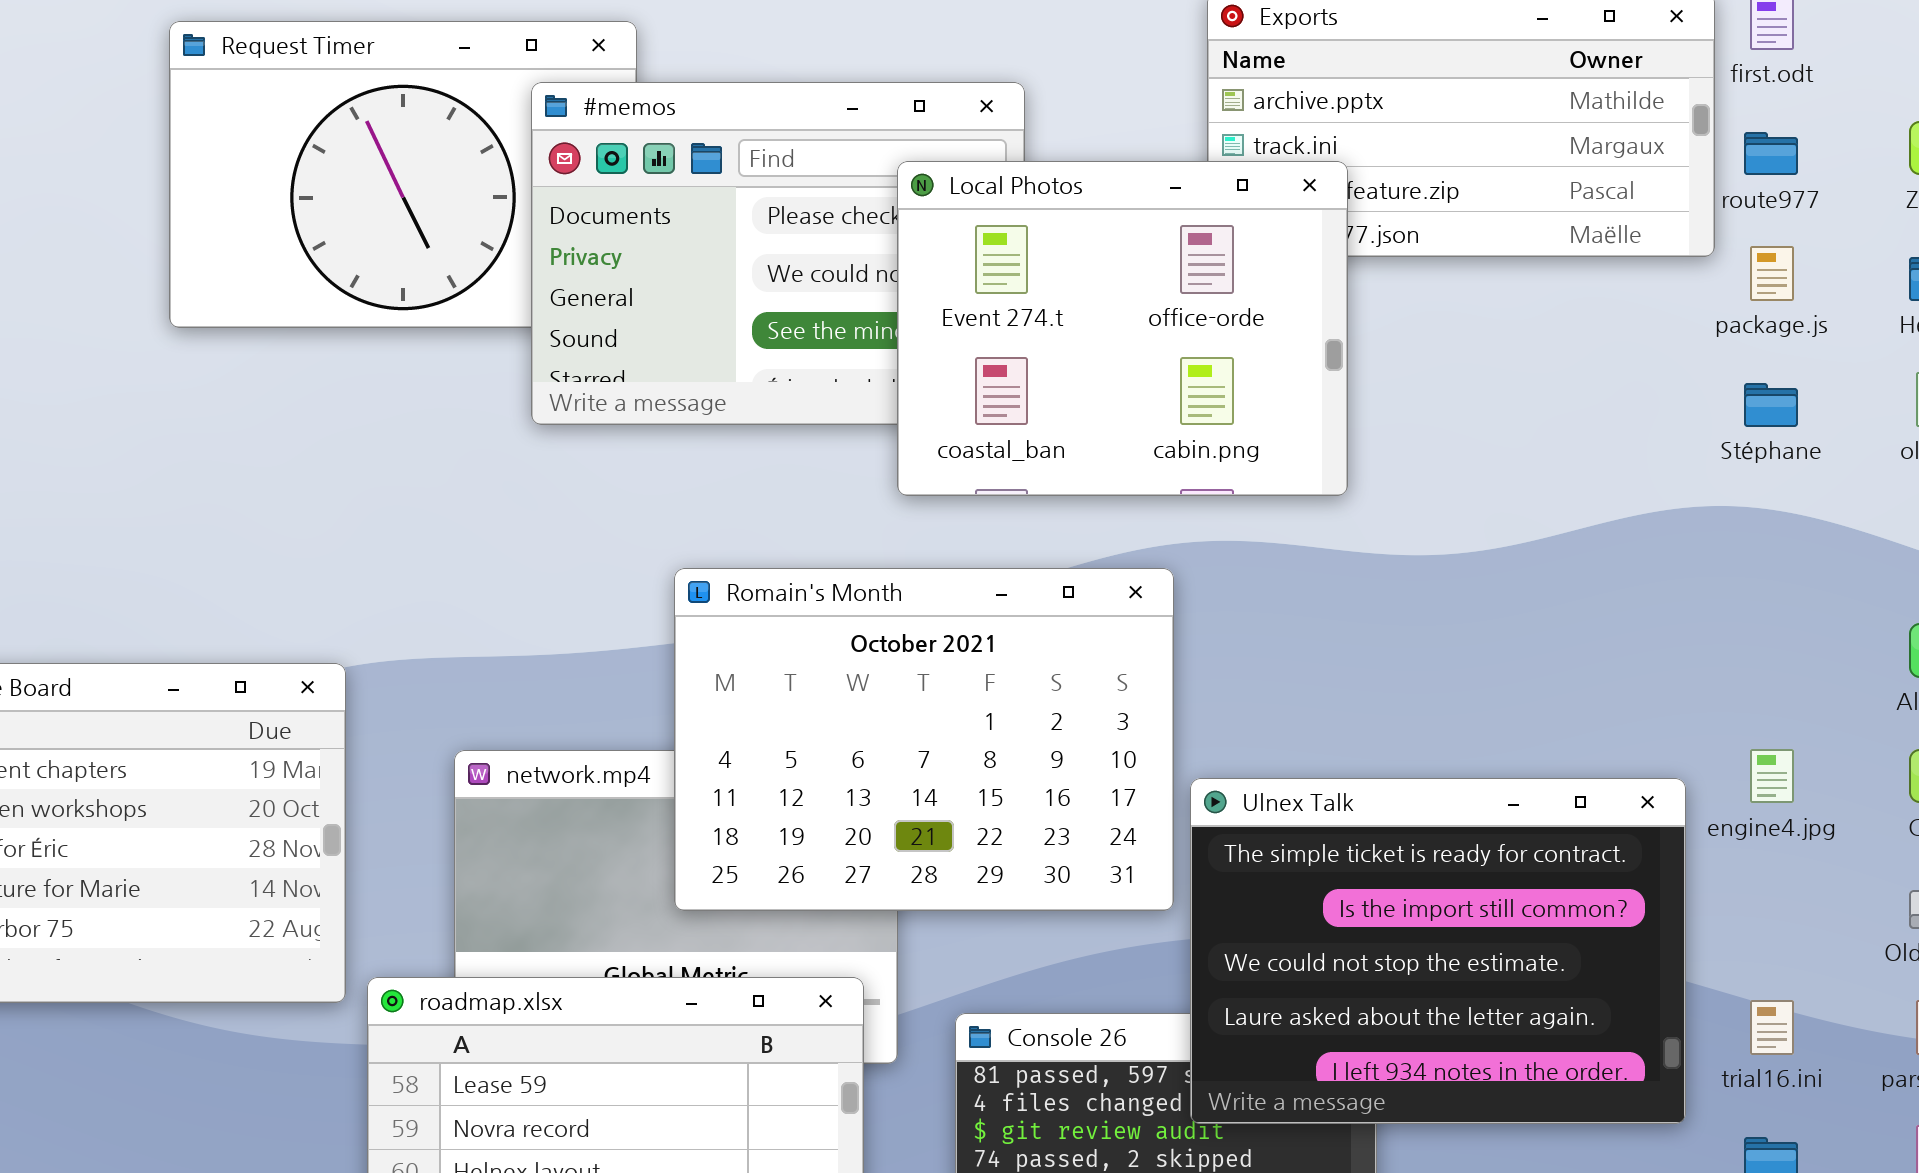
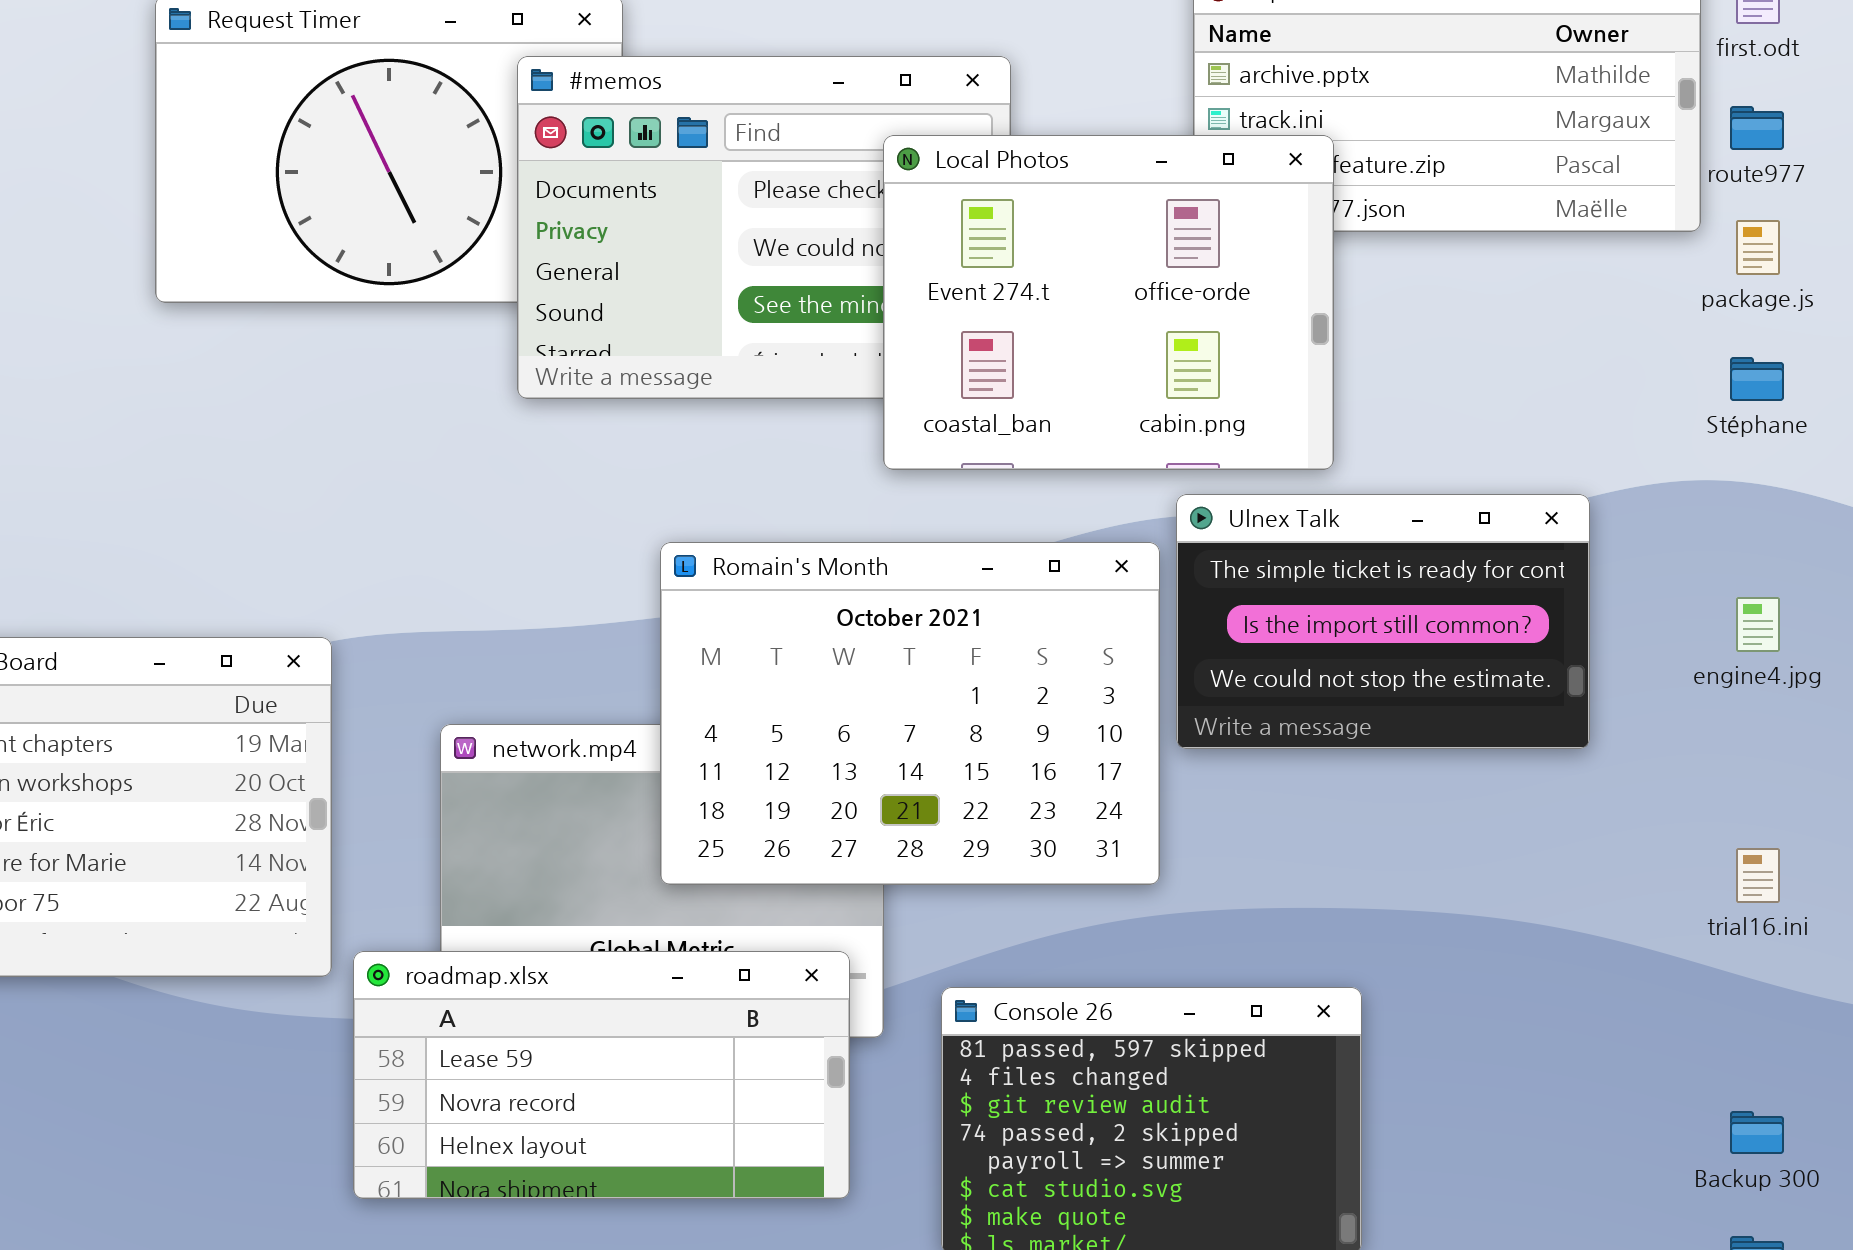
engine4.jpg: [1750,749,1794,803] -> [1736,597,1780,652], moved
Ulnex Talk: [1190,778,1686,1124] -> [1176,494,1590,749], moved, resized
trial16.ini: [1750,1000,1794,1055] -> [1736,848,1780,903], moved

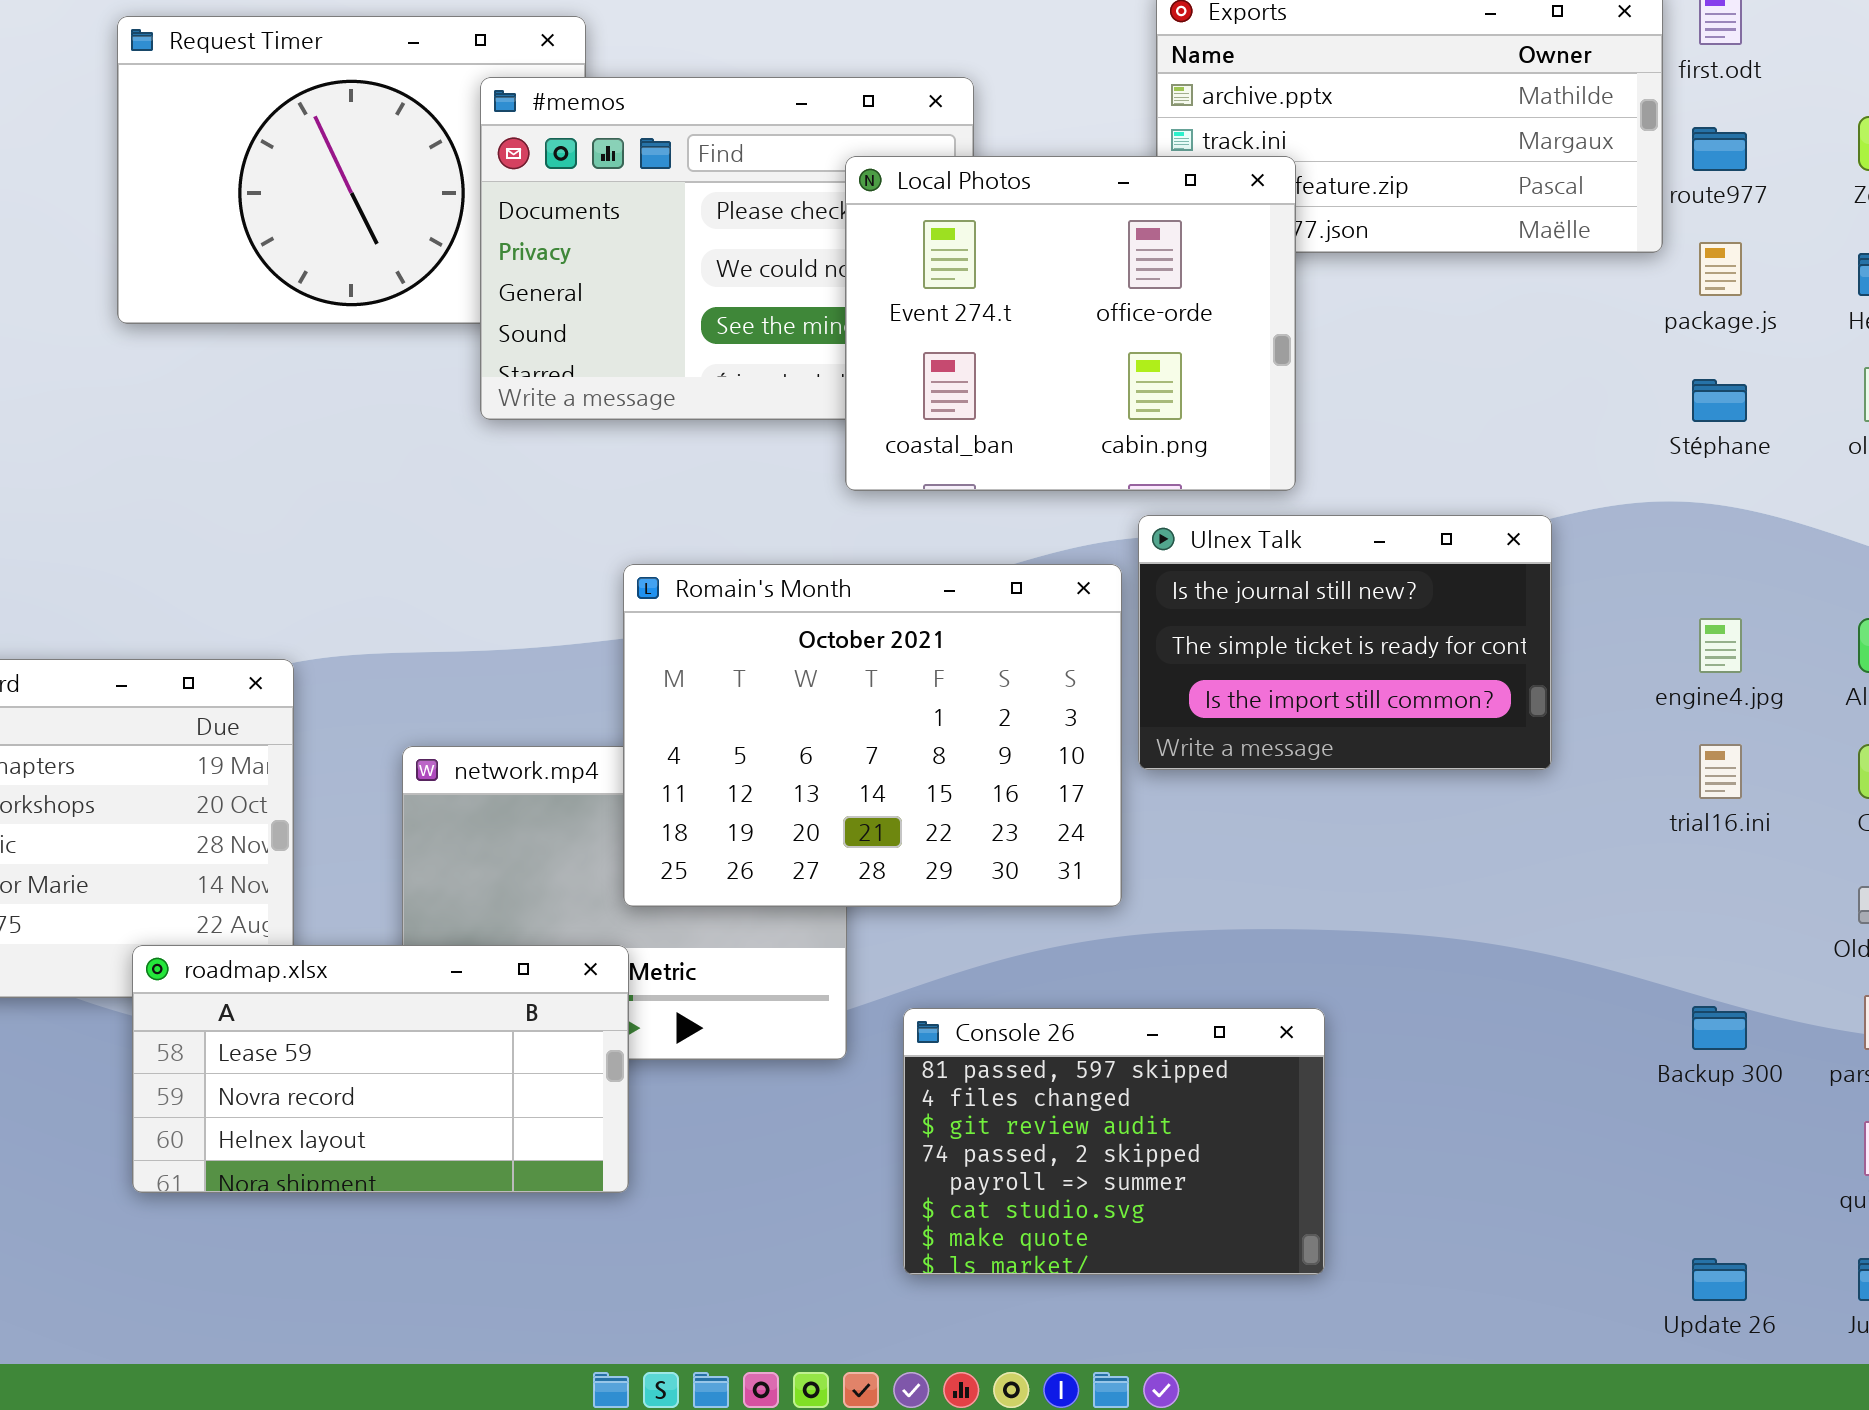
Ulnex Talk: [1176,494,1590,749] -> [1138,515,1552,770], scrolled up 1 row
trial16.ini: [1736,848,1780,903] -> [1699,744,1742,799], moved
roadmap.xlsx: [353,951,850,1199] -> [132,945,629,1193], moved
Backup 300: [1730,1111,1784,1154] -> [1692,1006,1747,1050], moved

